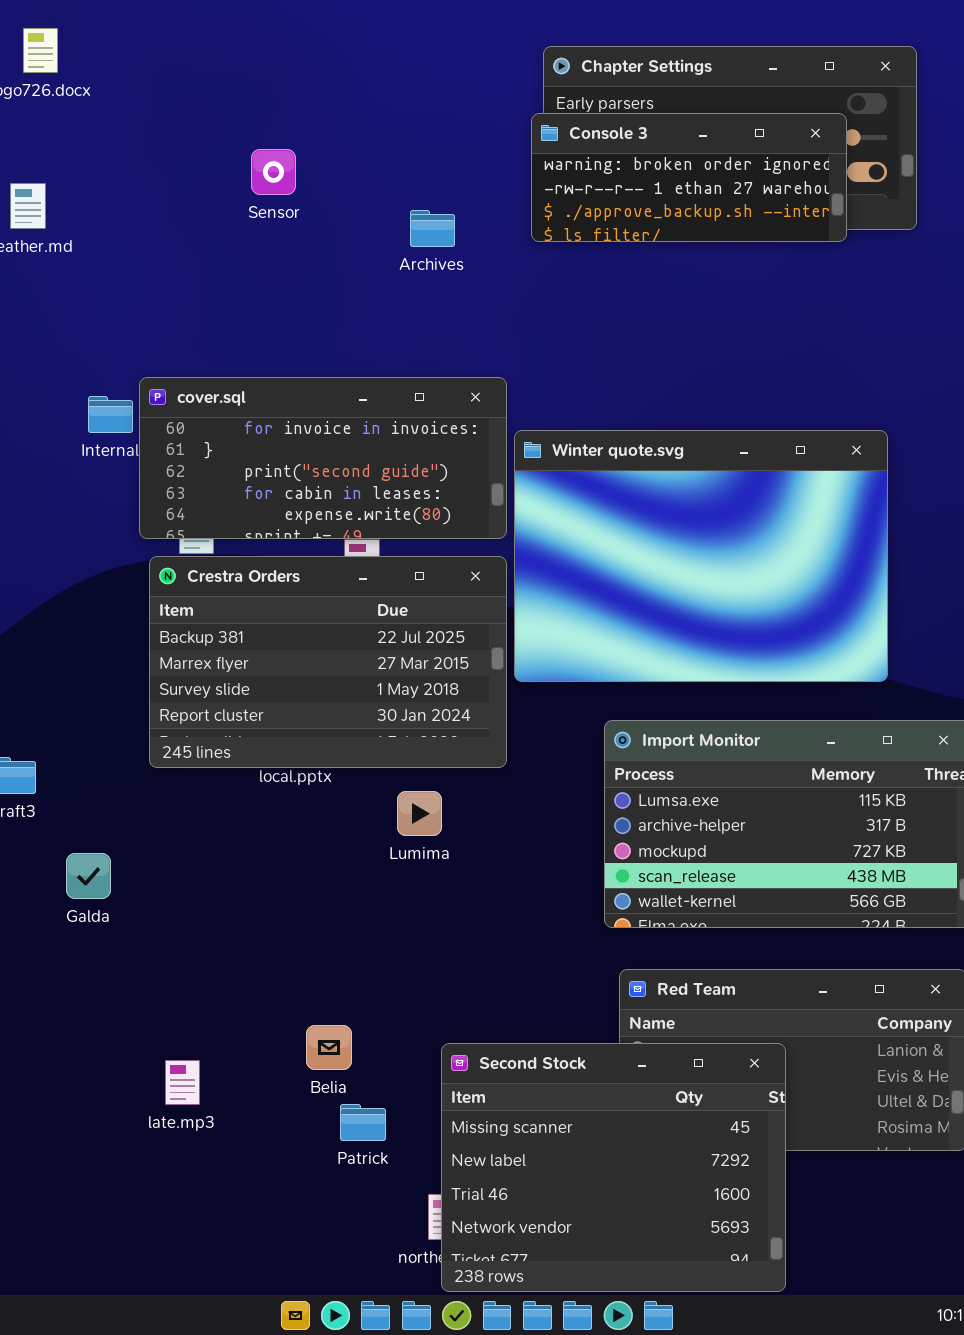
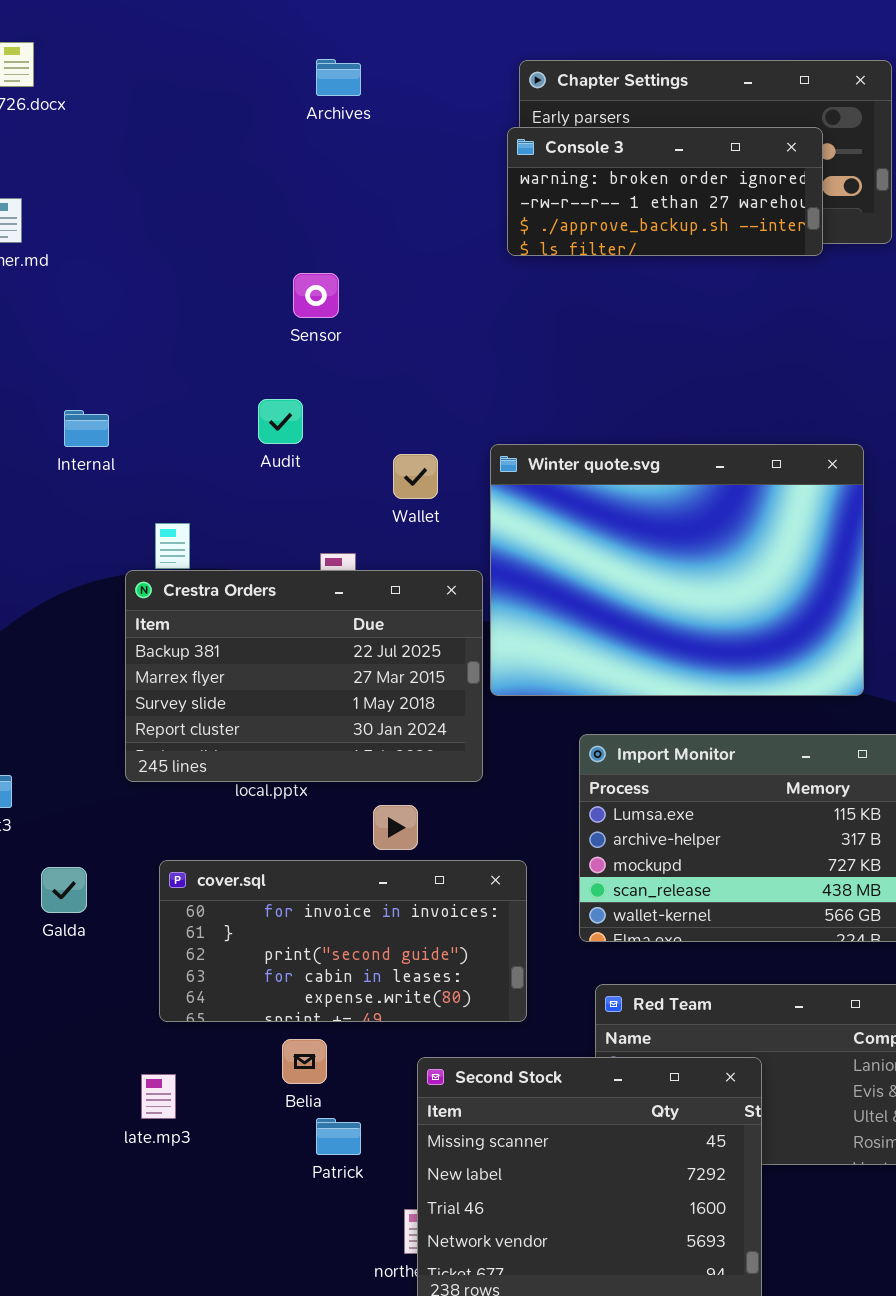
Sensor: [251,149,296,195] -> [293,273,339,318], moved
Archives: [410,210,455,247] -> [316,59,361,96], moved
cover.sql: [139,377,507,539] -> [159,860,527,1022], moved

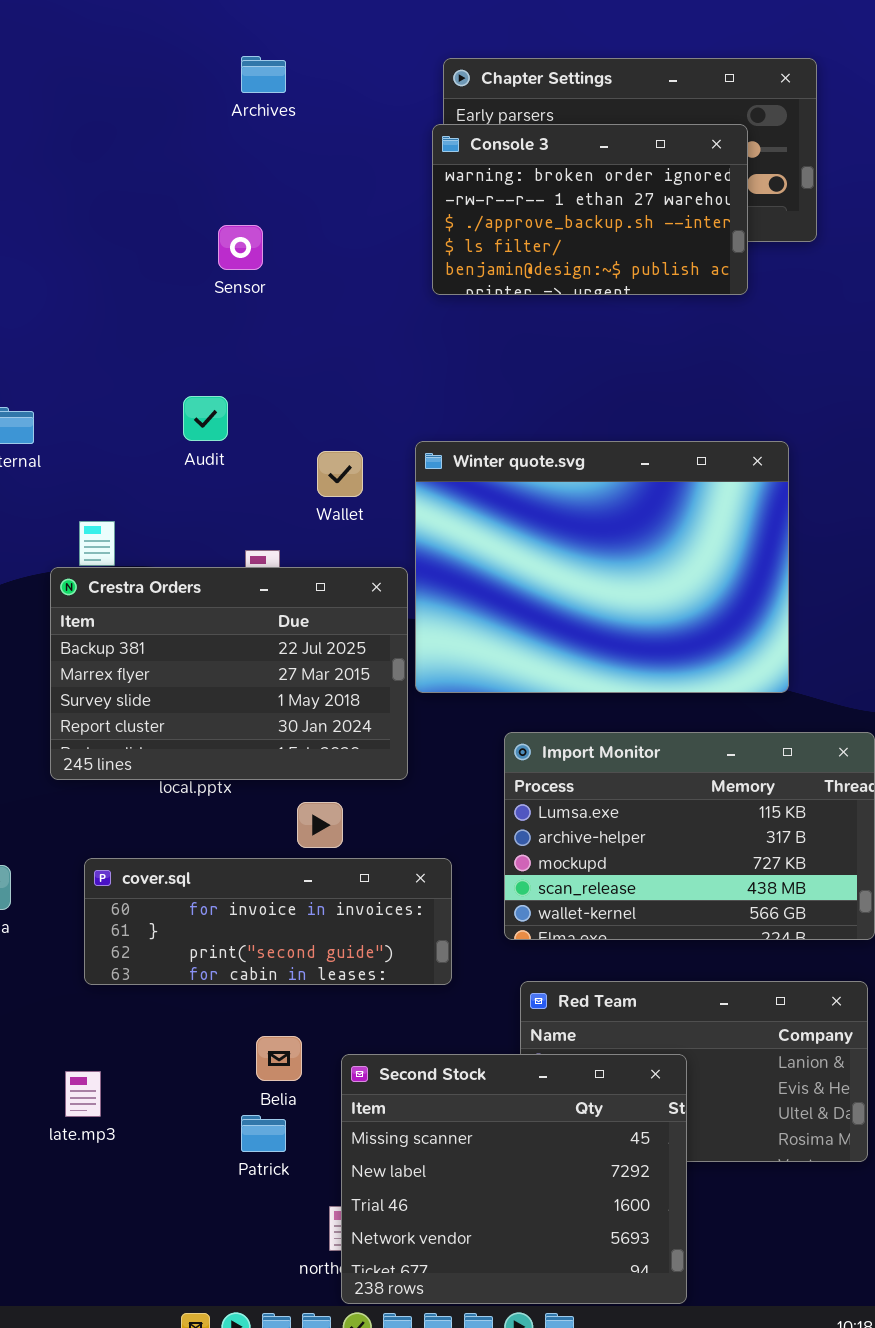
Console 3: [507,127,823,256] -> [432,124,748,295], resized
Sensor: [293,273,339,318] -> [218,225,263,270], moved
cover.sql: [159,860,527,1022] -> [84,858,452,985], resized
Belia: [282,1039,327,1084] -> [256,1036,302,1081], moved

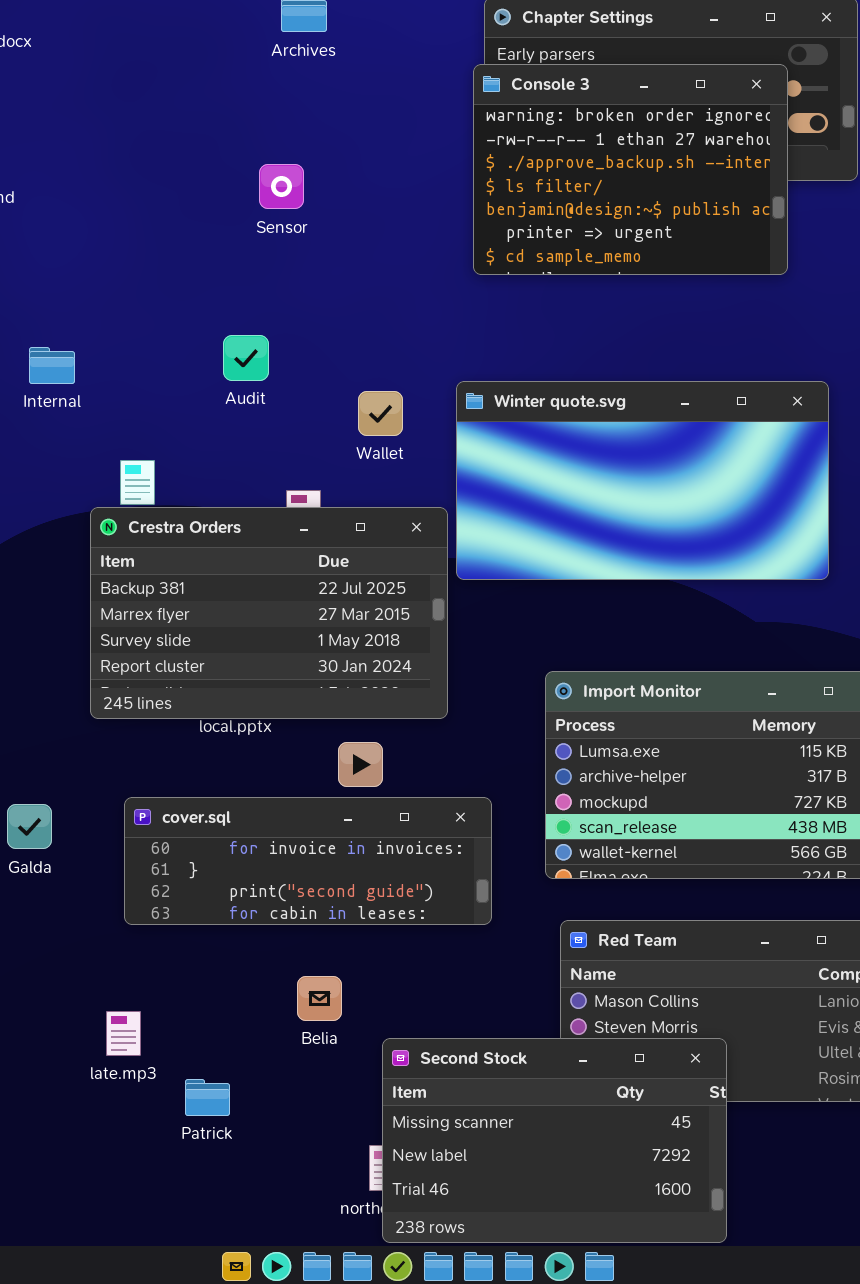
Console 3: [432,124,748,295] -> [473,64,788,275], resized
Winter quote.svg: [415,441,789,693] -> [456,381,829,580], resized
Second Stock: [341,1054,687,1304] -> [382,1038,727,1243], resized
Patrick: [241,1115,286,1152] -> [185,1079,230,1116], moved

